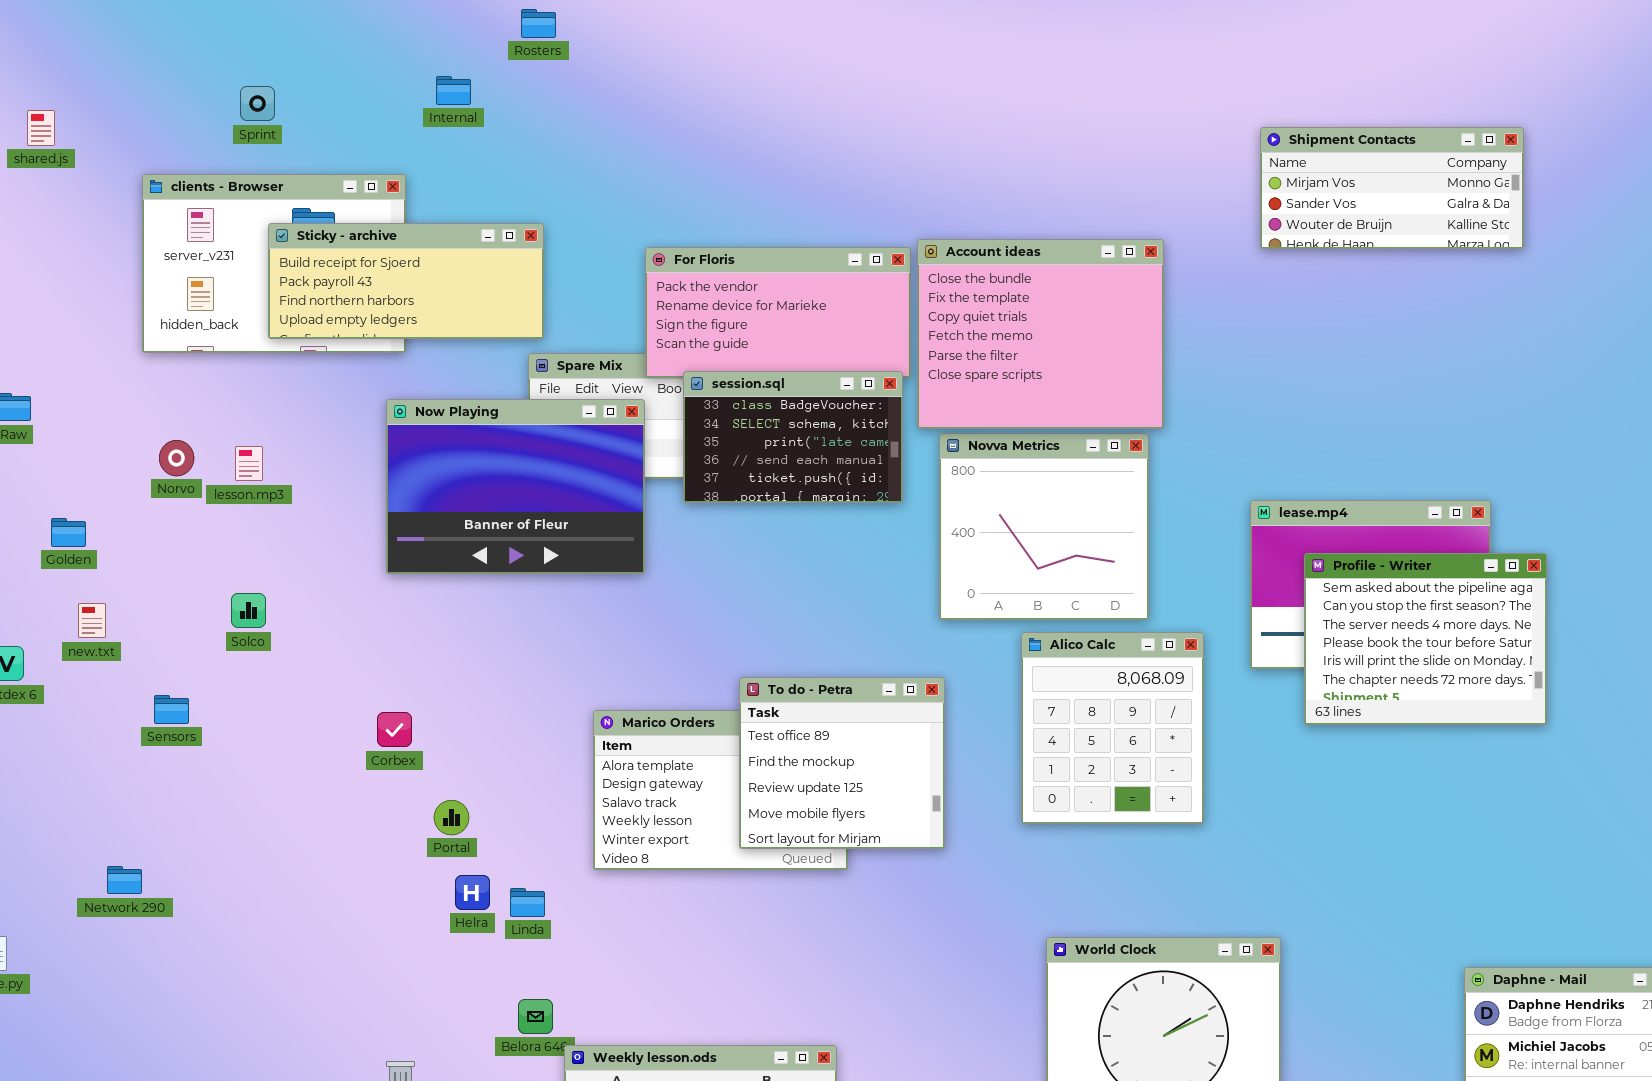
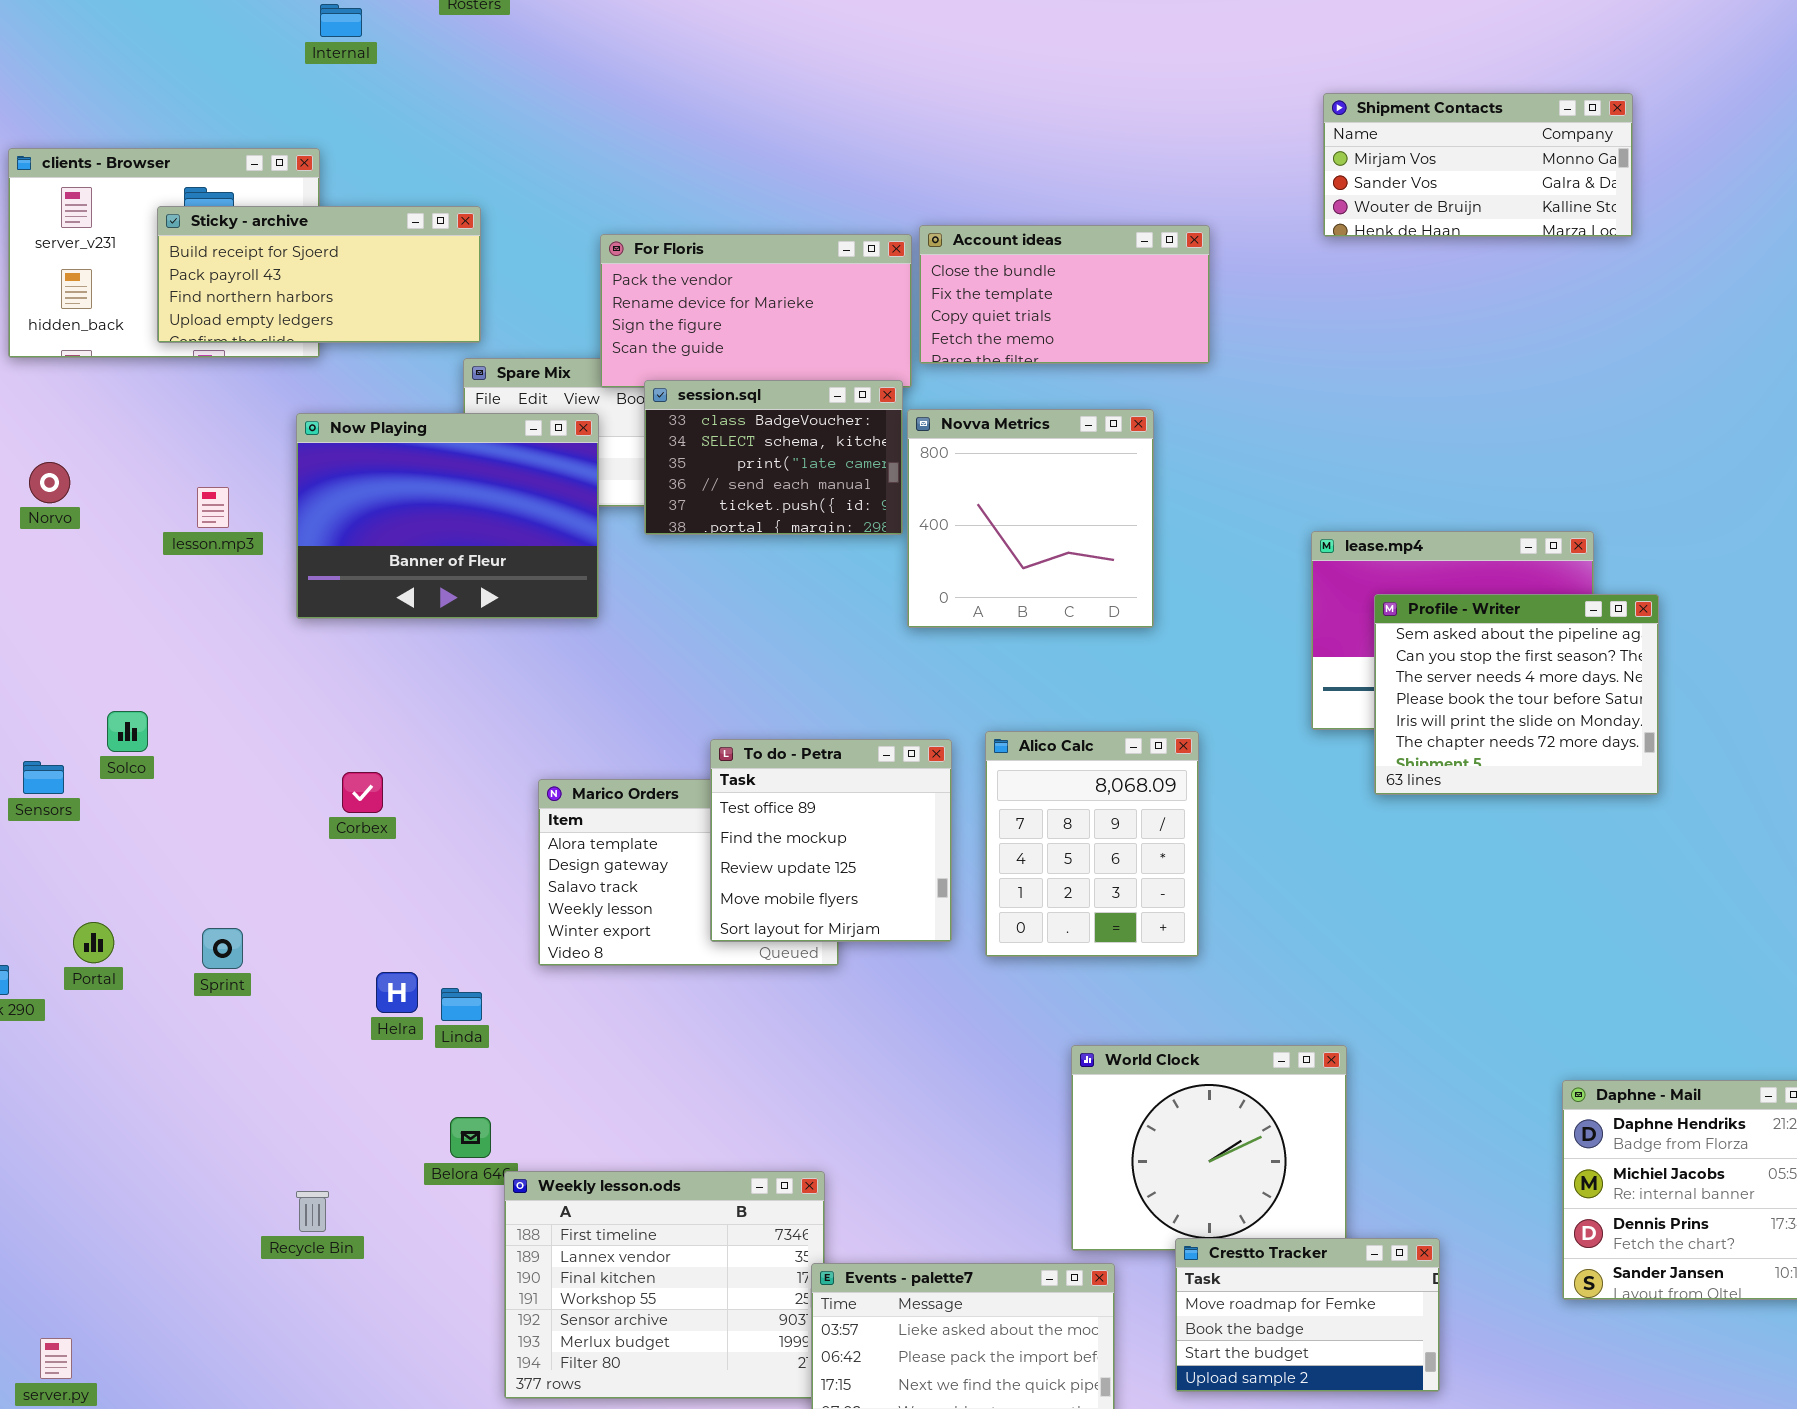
Internal: [436,76,471,105] -> [320,4,362,37], moved
Sprint: [240,86,275,121] -> [202,928,243,969], moved
Account ideas: [917,239,1164,429] -> [919,225,1210,364], resized
Novva Metrics: [939,433,1149,620] -> [907,409,1154,628], moved
lesson.mp3: [235,446,263,481] -> [197,487,229,528], moved
Solco: [231,593,266,628] -> [107,711,148,752], moved
Alico Calc: [1021,632,1204,824] -> [985,731,1199,957], moved
Corbex: [377,712,412,747] -> [342,772,383,813], moved
Portal: [434,800,469,835] -> [73,922,114,963], moved

